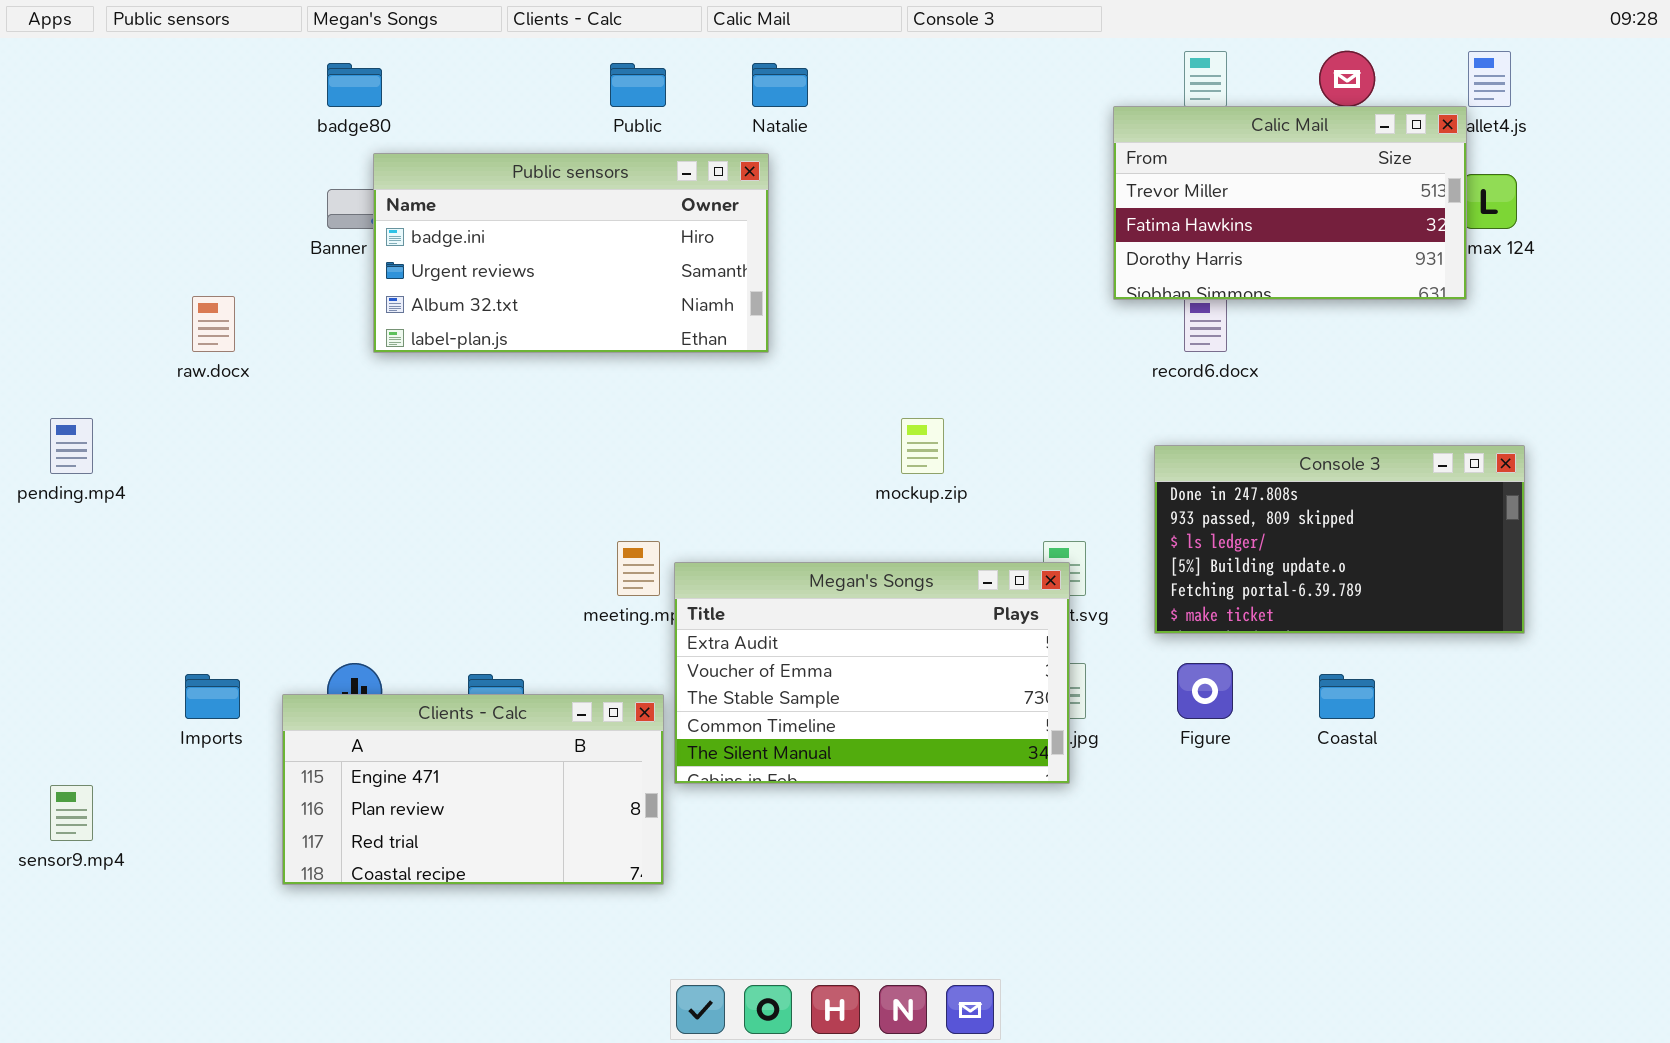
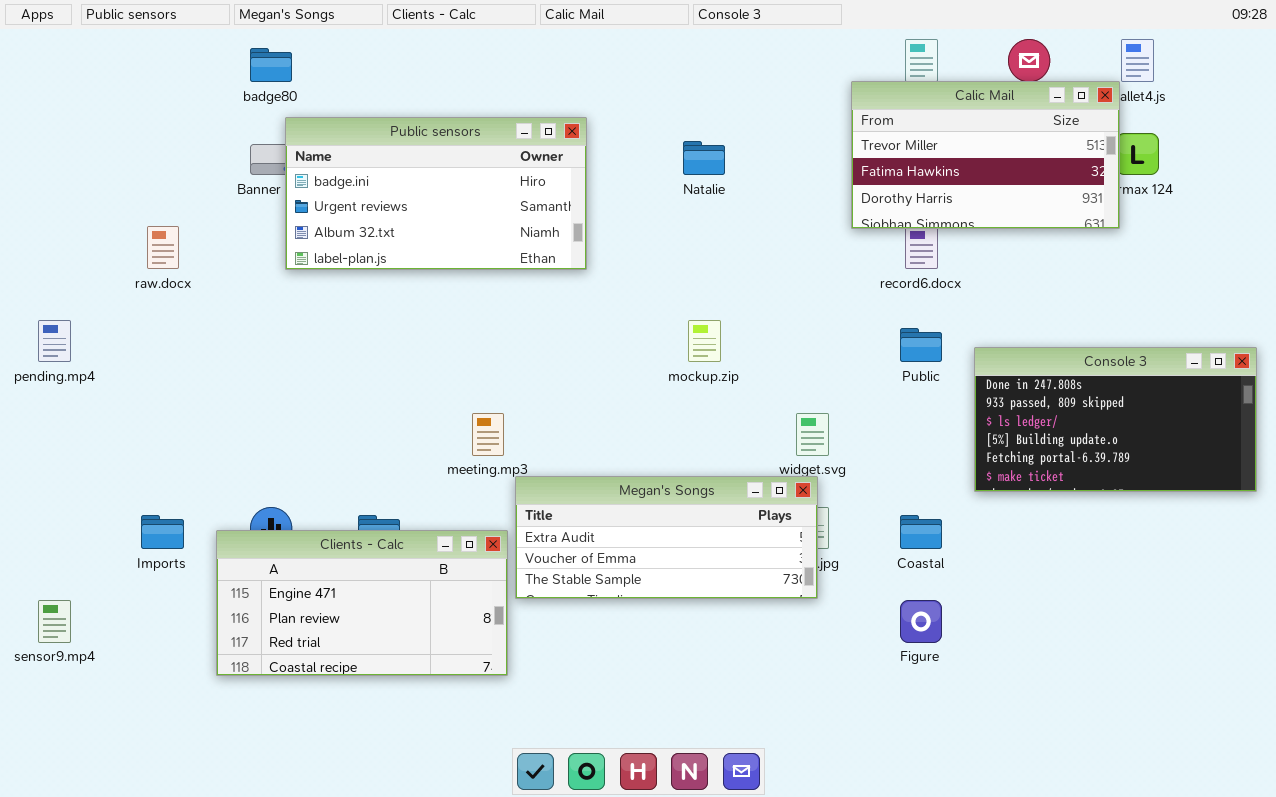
Public: [610,63,666,107] -> [900,328,942,362], moved
Natalie: [752,63,808,107] -> [683,141,725,175], moved
Console 3: [1154,445,1525,634] -> [974,347,1257,492], moved
Megan's Songs: [674,562,1070,784] -> [515,476,818,599], resized
Figure: [1177,663,1233,719] -> [900,600,942,643], moved
Coastal: [1319,674,1375,719] -> [900,515,942,549], moved

